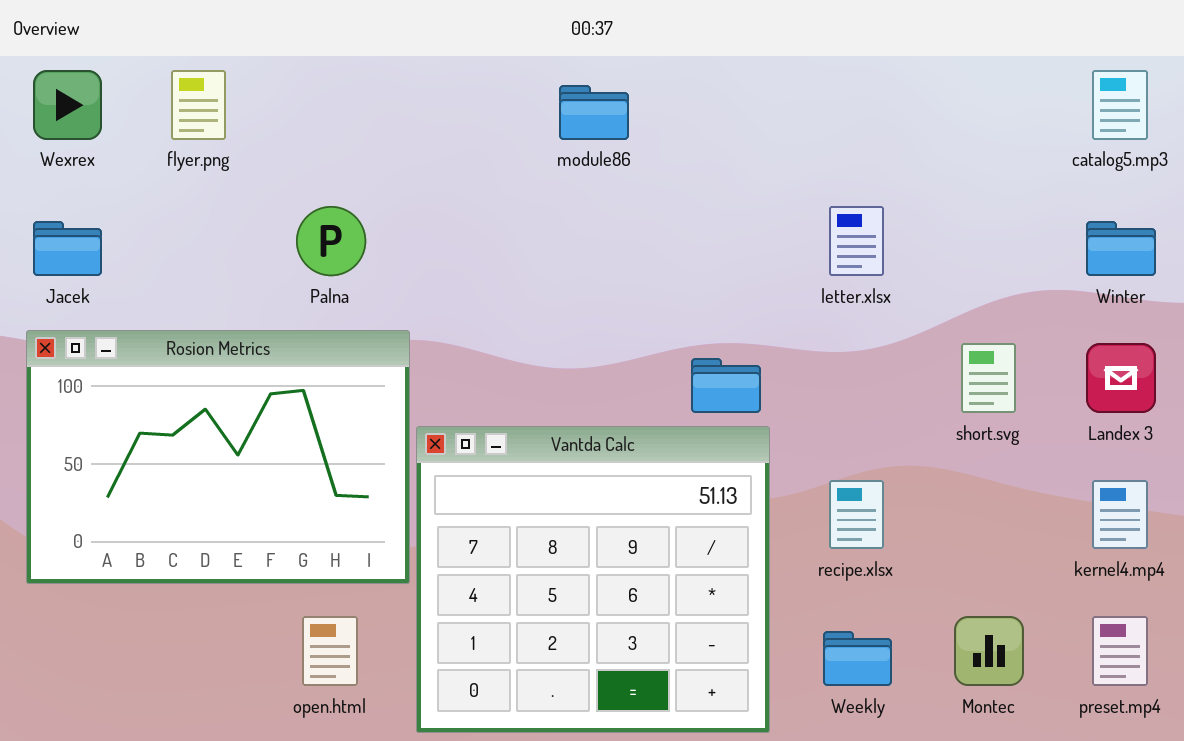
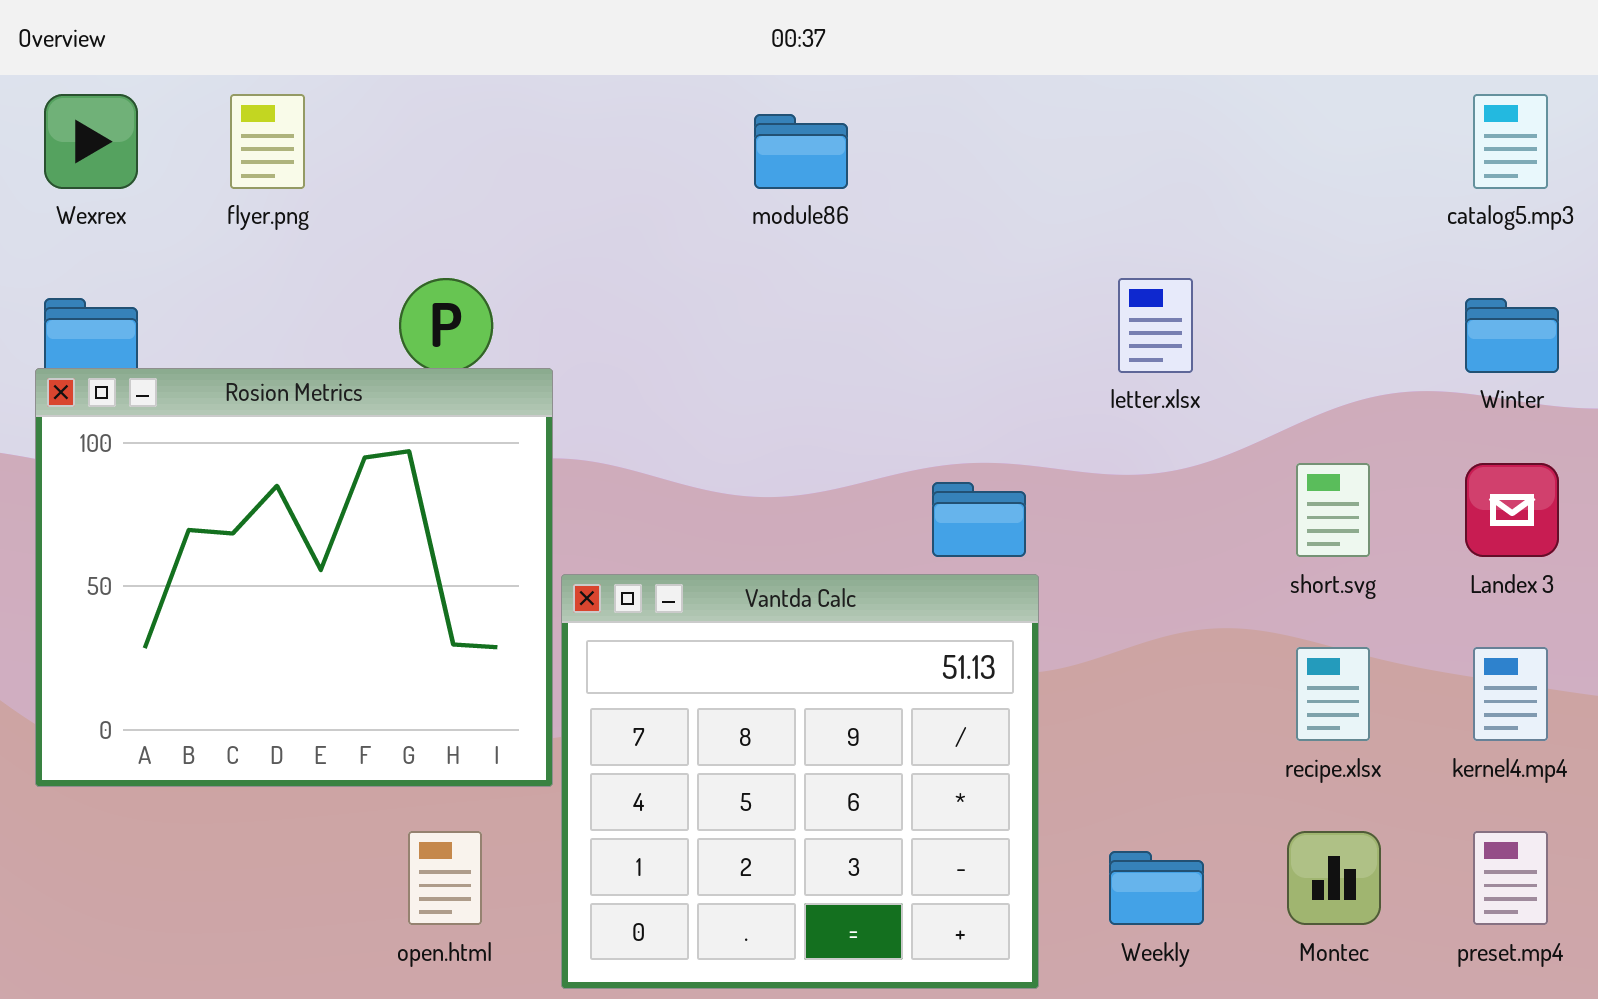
Rosion Metrics: [26,330,410,584] -> [35,368,553,787], resized
recipe.xlsx: [829,480,884,549] -> [1296,647,1370,741], moved

